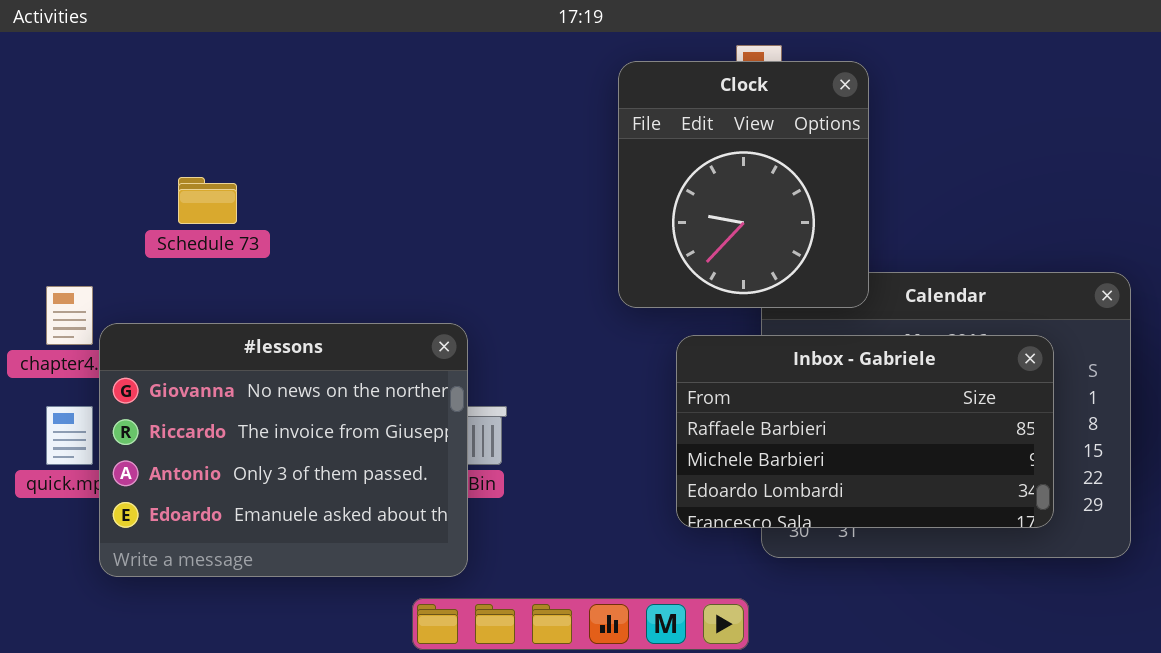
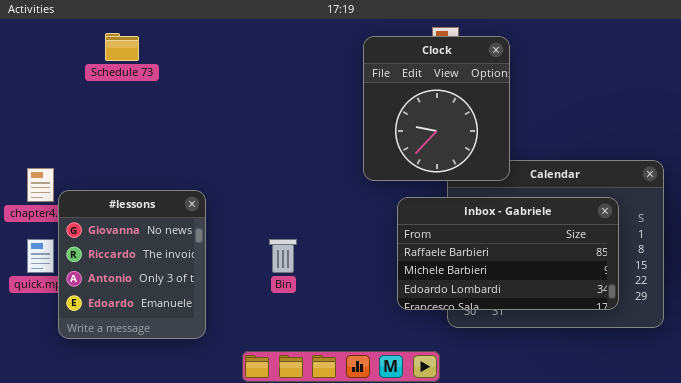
Schedule 73: [178,177,237,224] -> [105,33,139,61], moved
#lessons: [99,323,468,577] -> [58,190,206,339], resized

